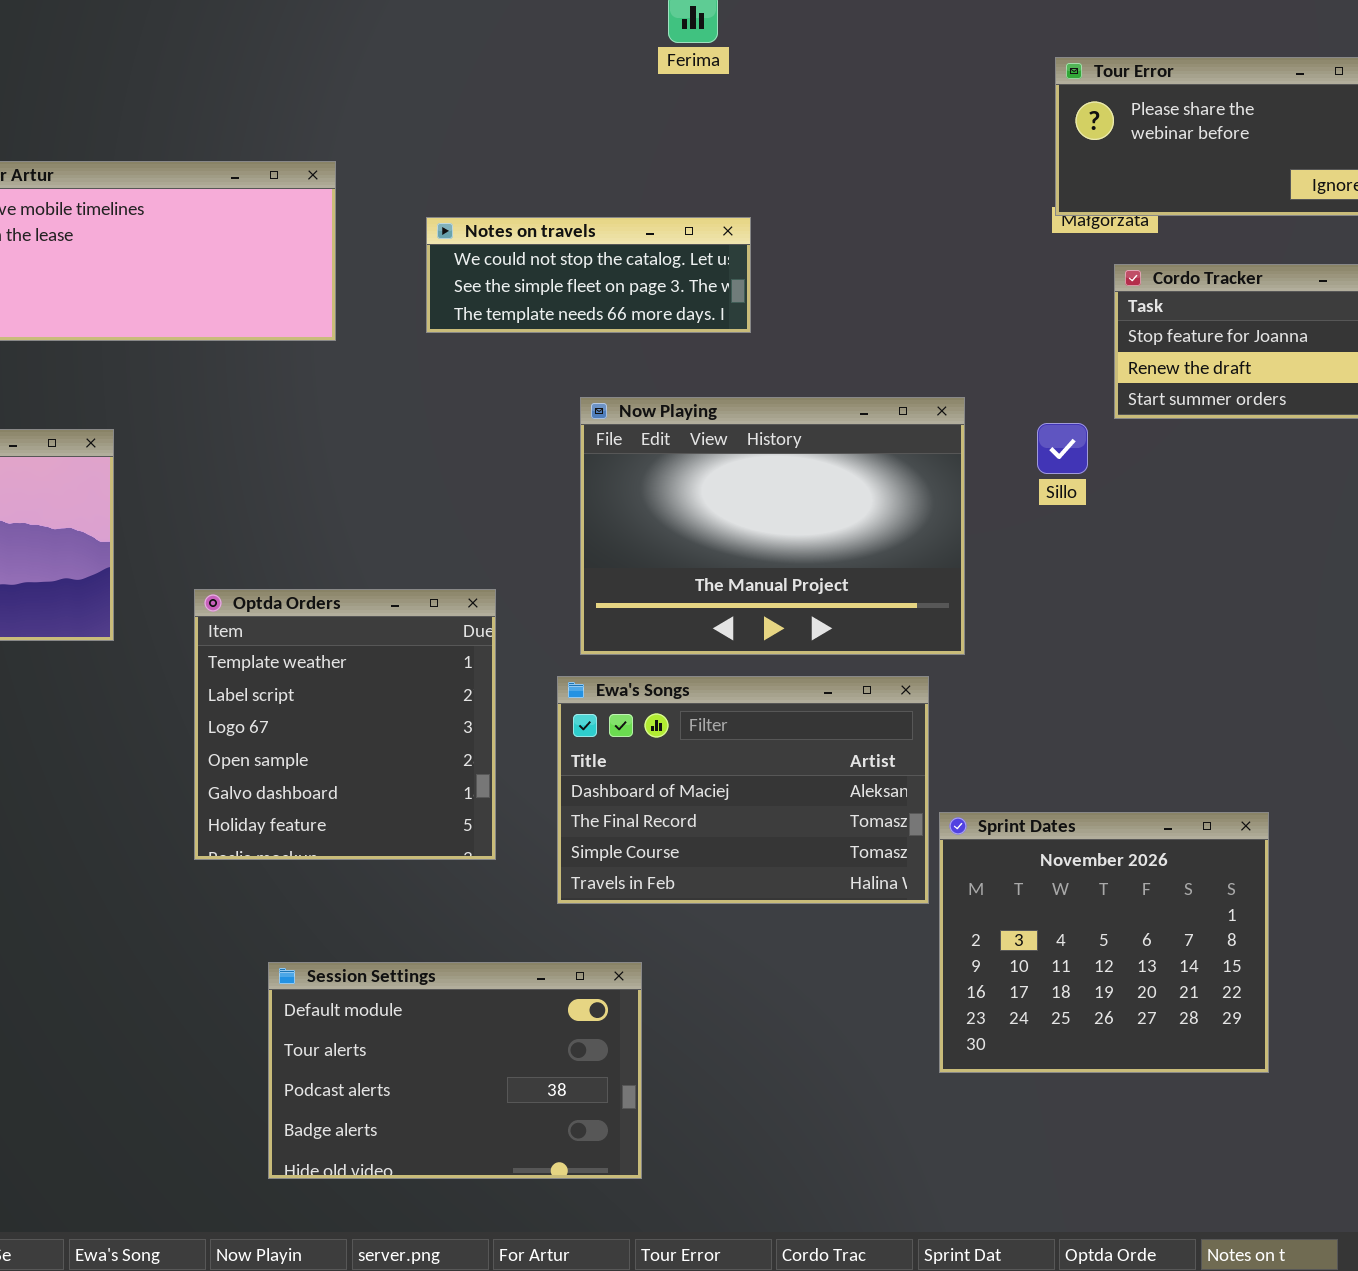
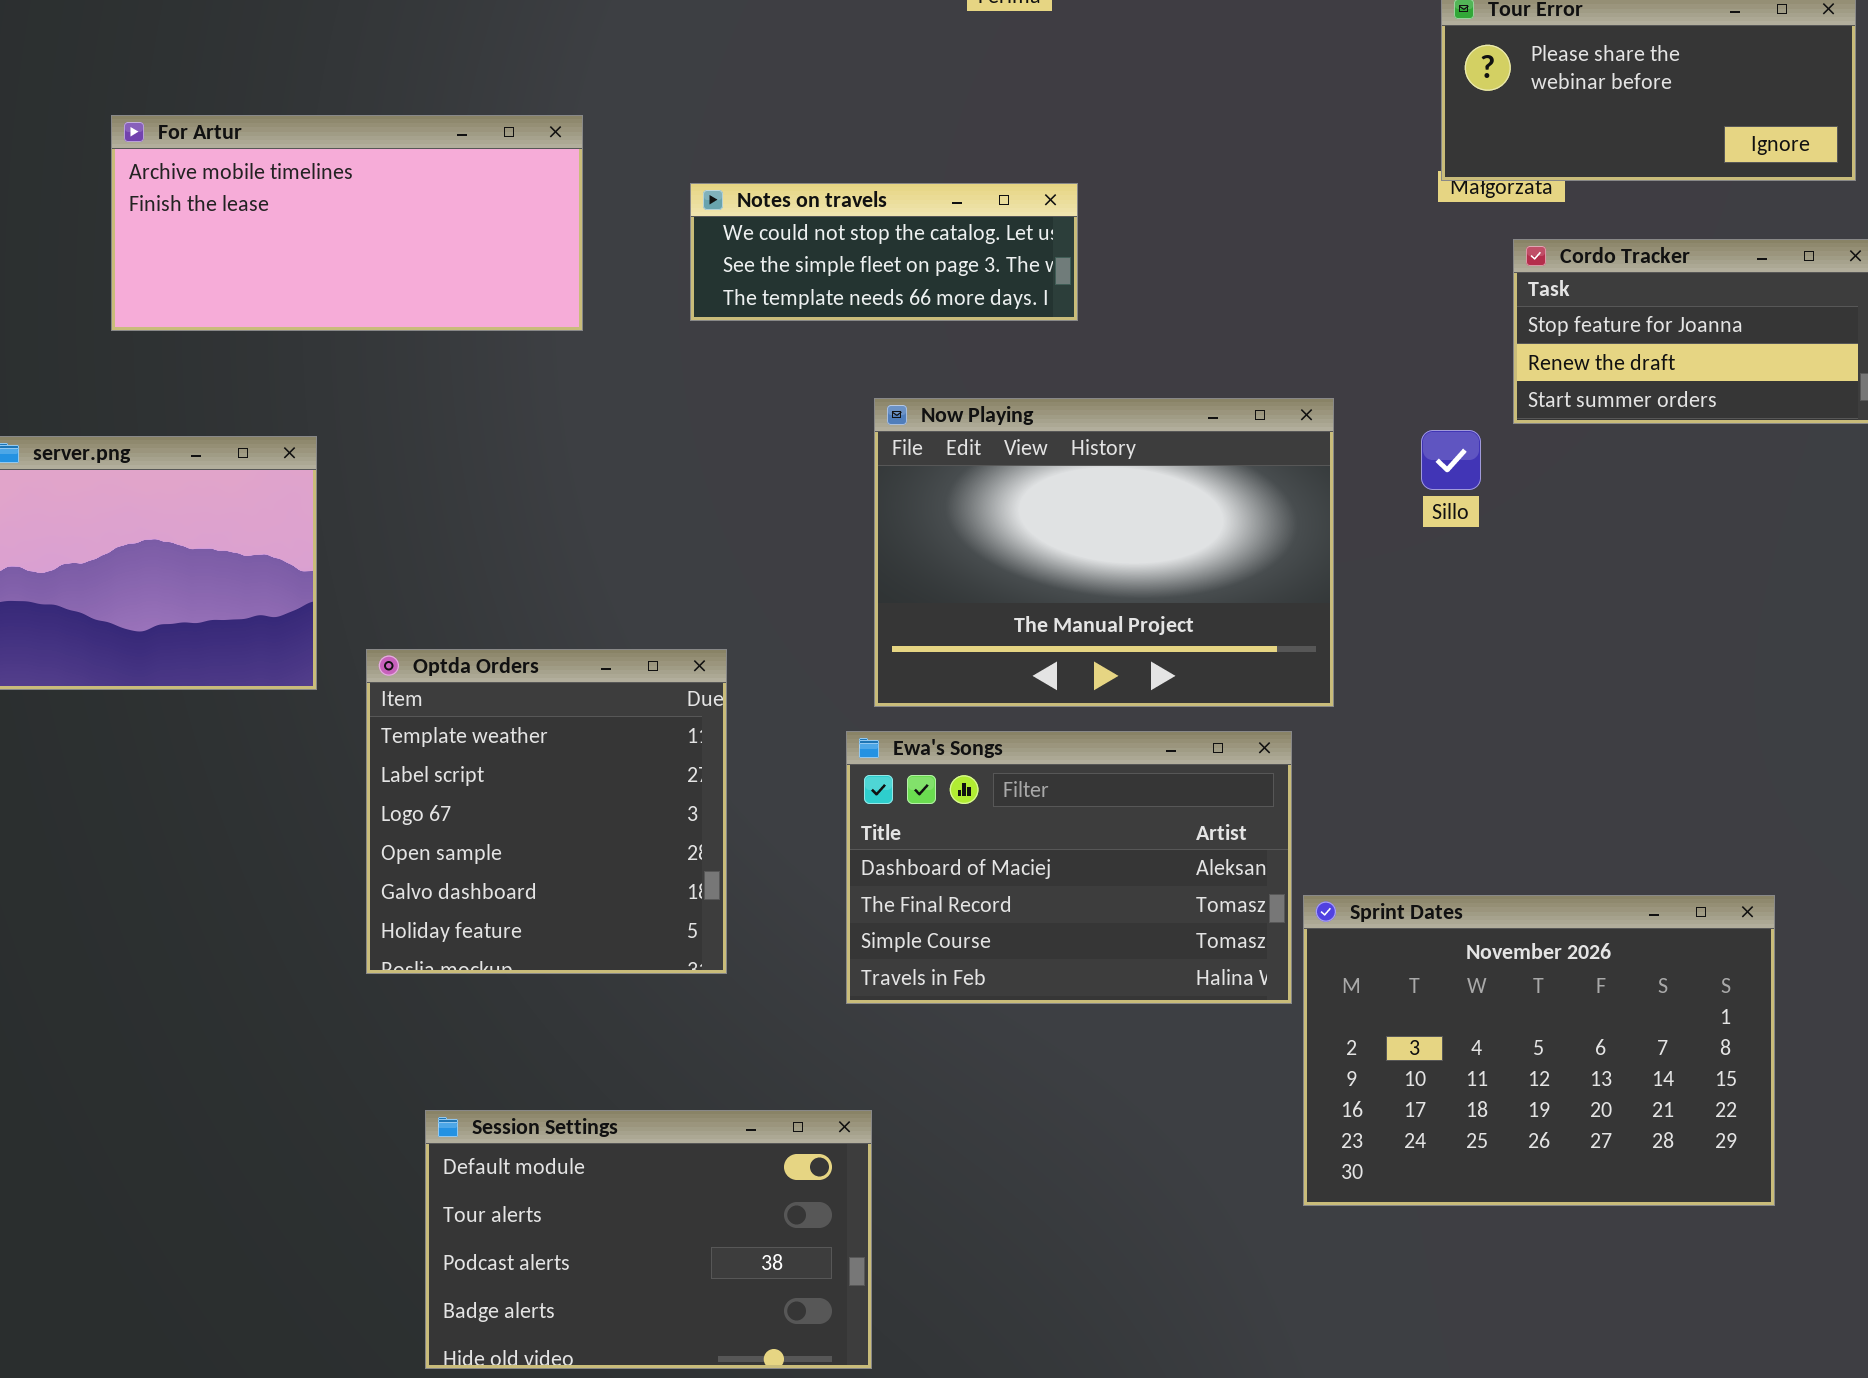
Optda Orders: [194,589,496,860] -> [366,649,727,974], moved
Sprint Dates: [939,812,1269,1073] -> [1303,895,1775,1206], resized
Session Settings: [268,962,642,1179] -> [425,1110,872,1369], moved

